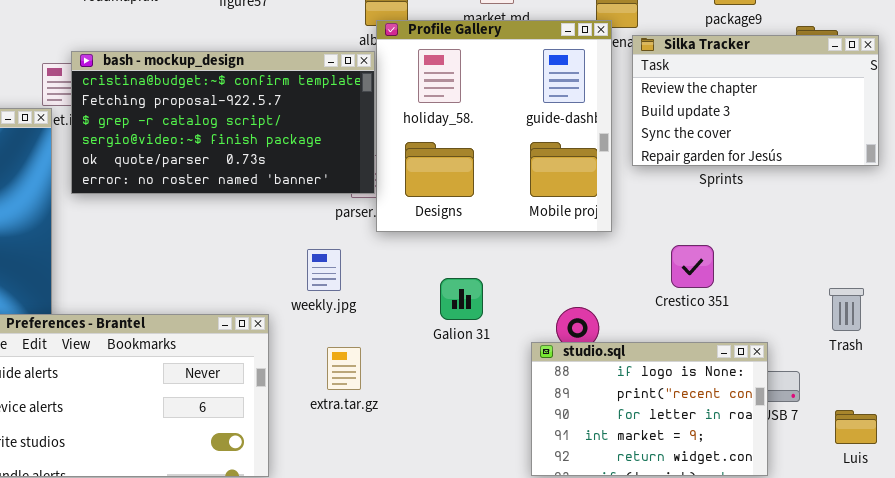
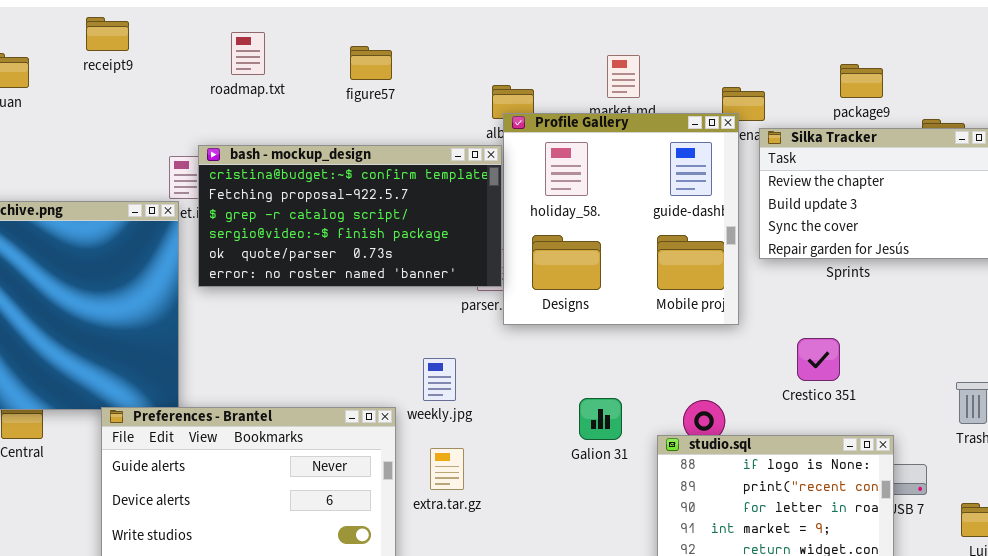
weekly.jpg: [307,249,341,291] -> [423,358,456,401], moved
Galion 31: [440,278,483,320] -> [579,398,622,440], moved
extra.tar.gz: [327,347,361,390] -> [430,448,464,490], moved

